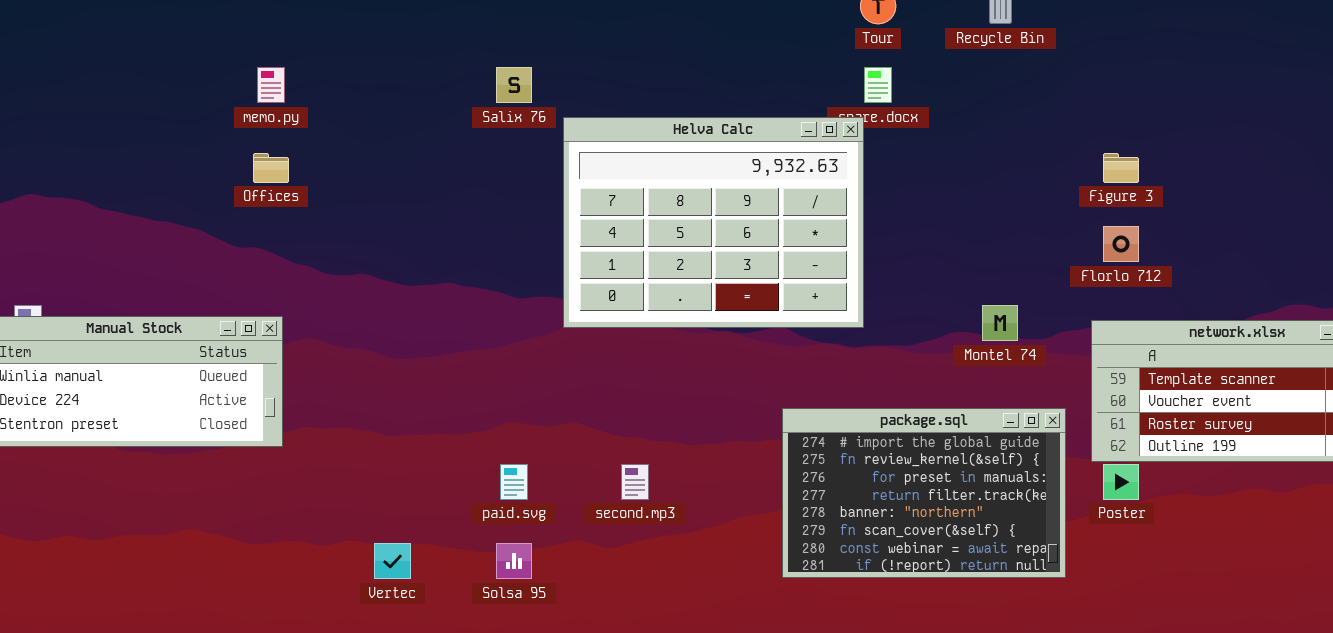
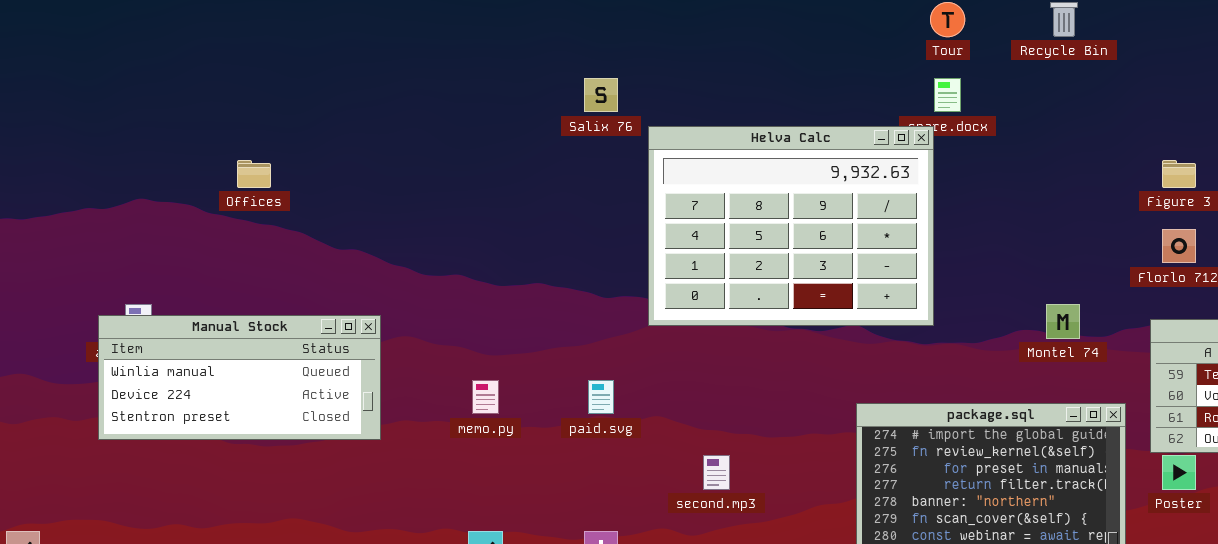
memo.py: [257,67,285,103] -> [472,380,499,414], moved
Offices: [253,153,289,183] -> [237,160,271,188], moved
paid.svg: [500,464,528,500] -> [588,380,614,414], moved

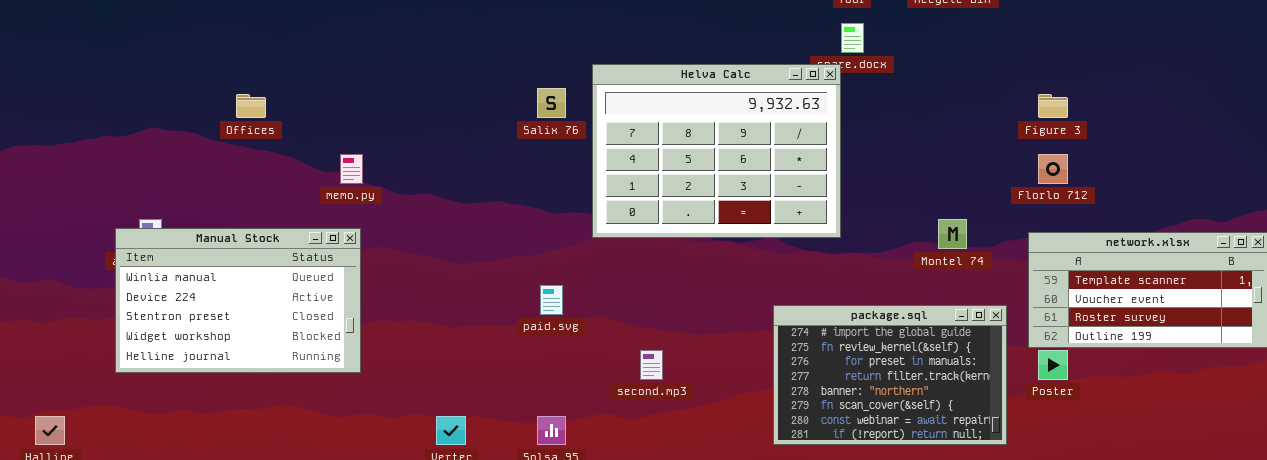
Salix 76: [584,78,618,112] -> [537,88,566,118], moved
Manual Stock: [98,315,381,440] -> [115,228,361,373], resized
memo.py: [472,380,499,414] -> [340,154,363,184], moved

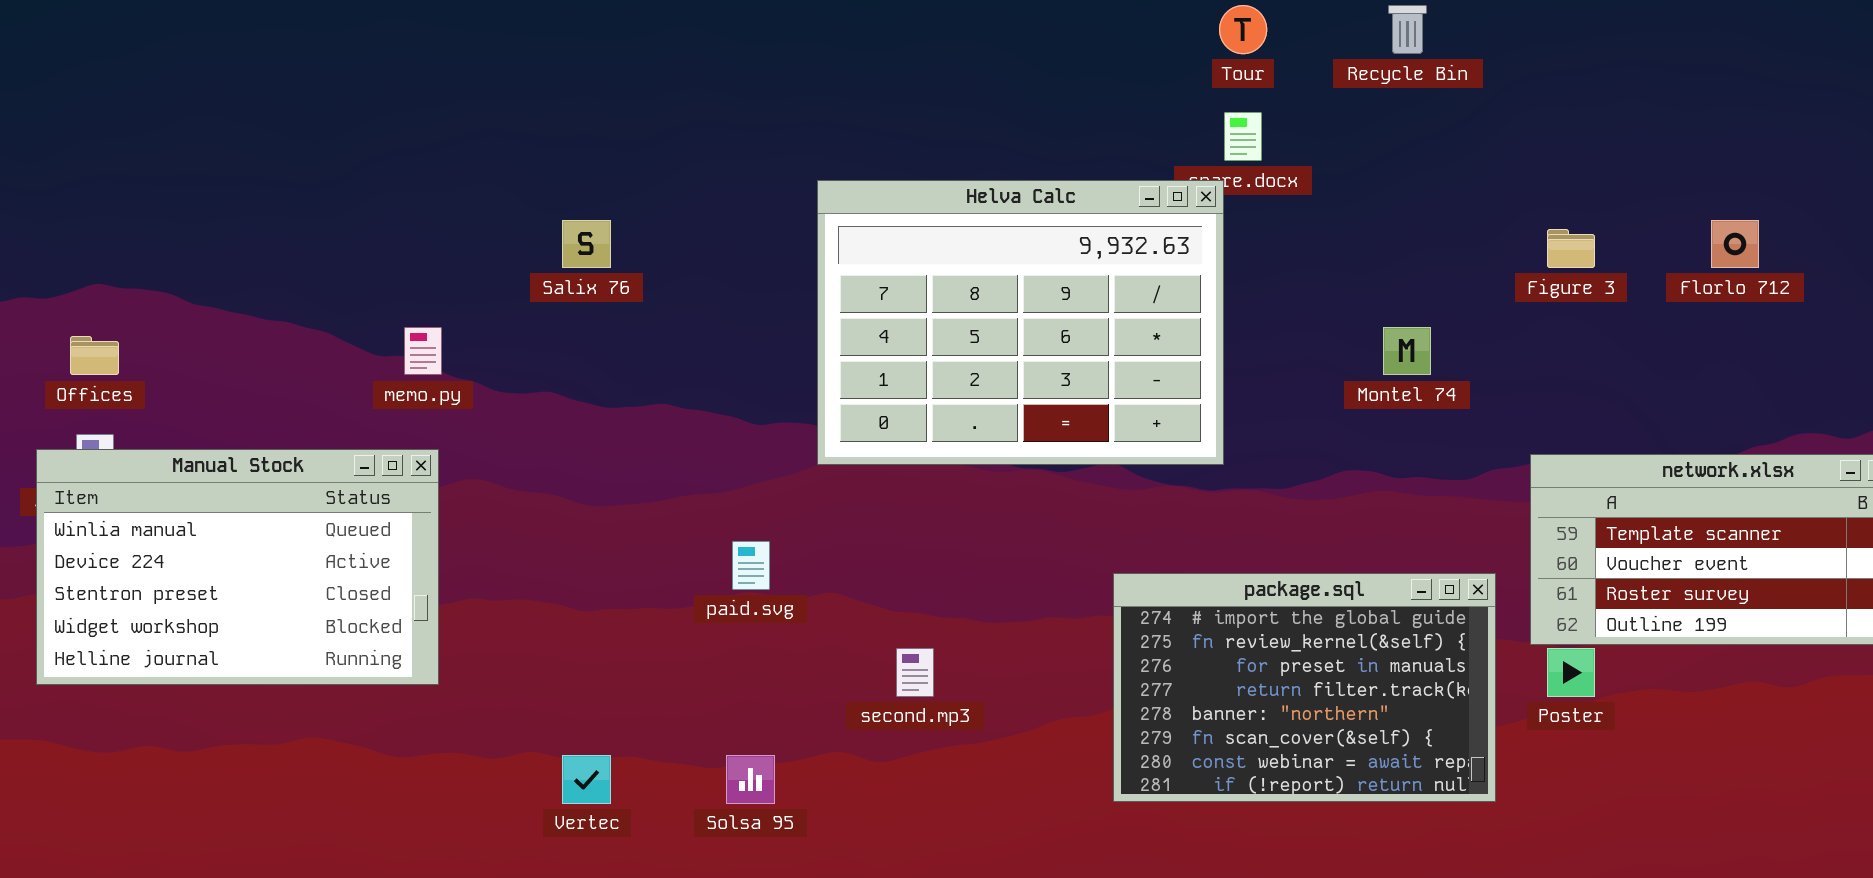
Salix 76: [537,88,566,118] -> [562,220,611,268], moved
Offices: [236,94,266,118] -> [70,336,119,375], moved
Florlo 712: [1038,154,1068,184] -> [1711,220,1759,268], moved
Montel 74: [938,219,967,249] -> [1383,327,1431,375], moved

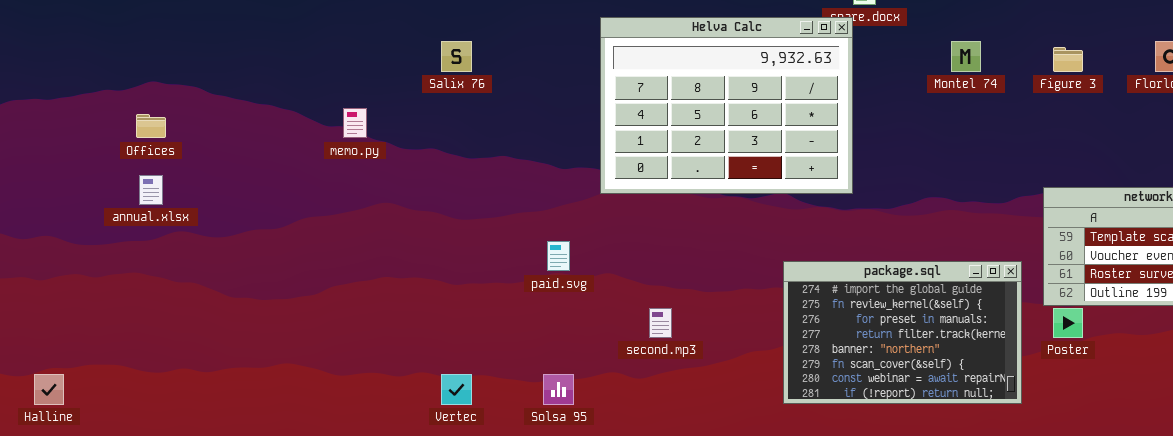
Montel 74: [1383,327,1431,375] -> [951,41,981,72], moved
Manual Stock: [36,449,439,685] -> none, closed

